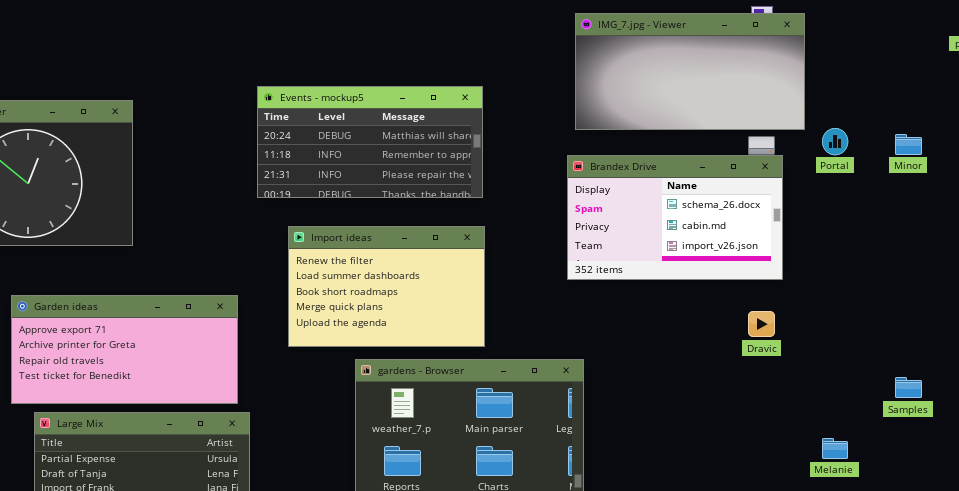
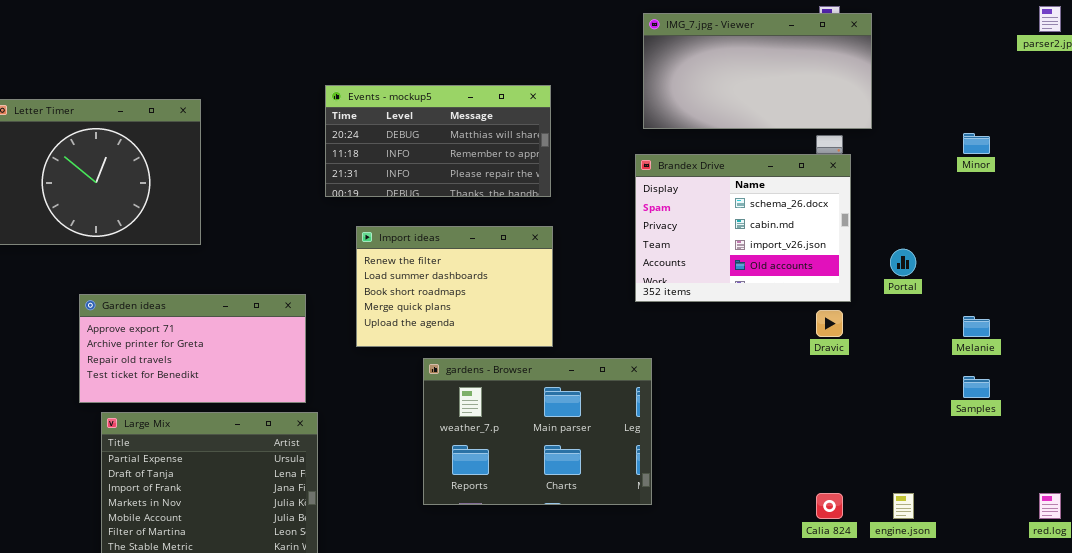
Portal: [822,128,848,155] -> [890,249,916,276], moved
Brandex Drive: [567,155,783,280] -> [635,154,851,302], resized
Melanie: [822,438,848,459] -> [963,316,990,337], moved

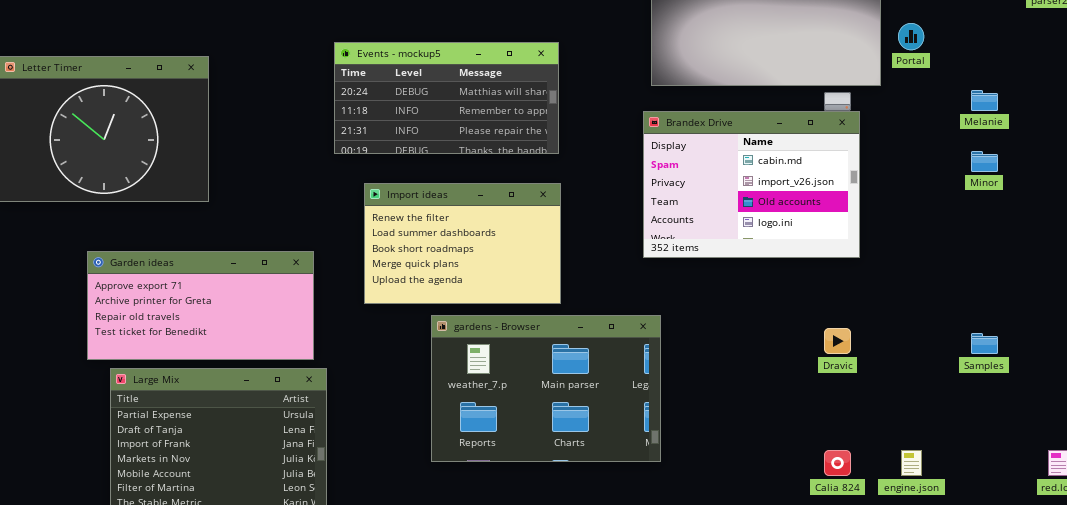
Minor: [963,133,990,154] -> [971,151,998,172], moved
Brandex Drive: [635,154,851,302] -> [643,111,860,258], scrolled down 1 row
Portal: [890,249,916,276] -> [898,23,924,50], moved
Dravic: [816,310,843,337] -> [824,328,851,354], moved
Melanie: [963,316,990,337] -> [971,90,998,111], moved

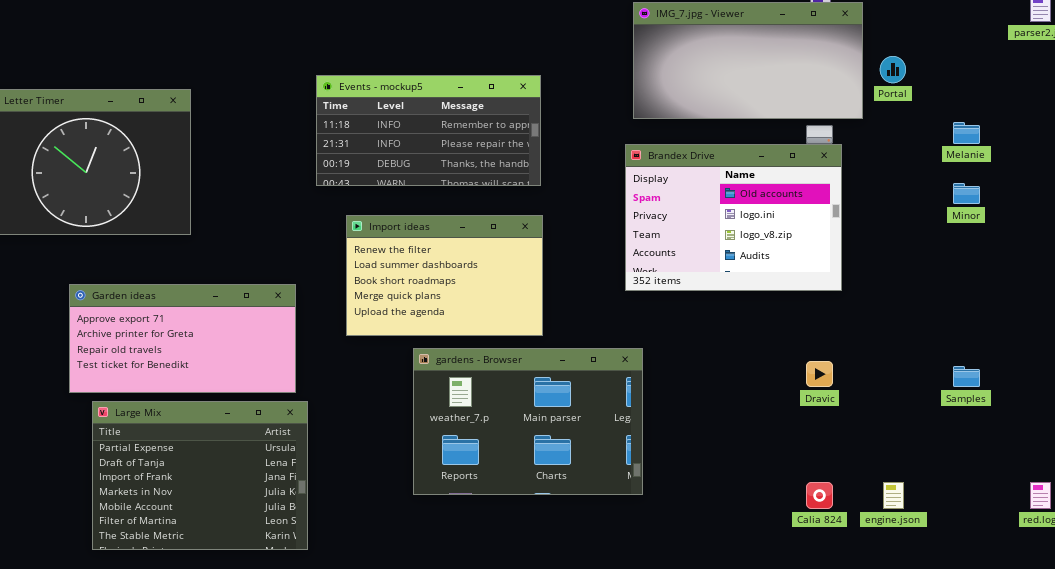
Events - mockup5: [334,42,559,154] -> [316,75,541,186], scrolled down 1 row
Brandex Drive: [643,111,860,258] -> [625,144,842,291], scrolled down 2 rows

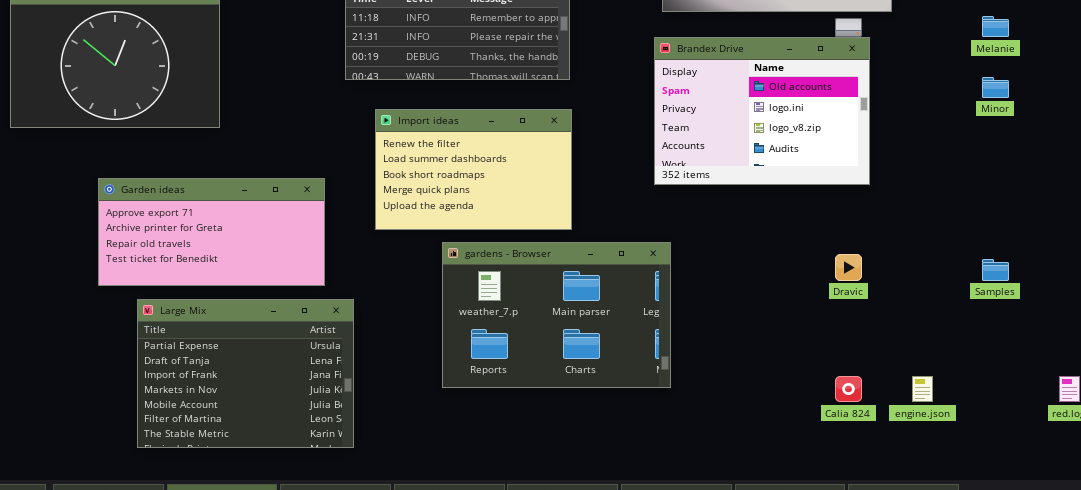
Large Mix: [92,401,308,550] -> [137,299,354,448], moved

